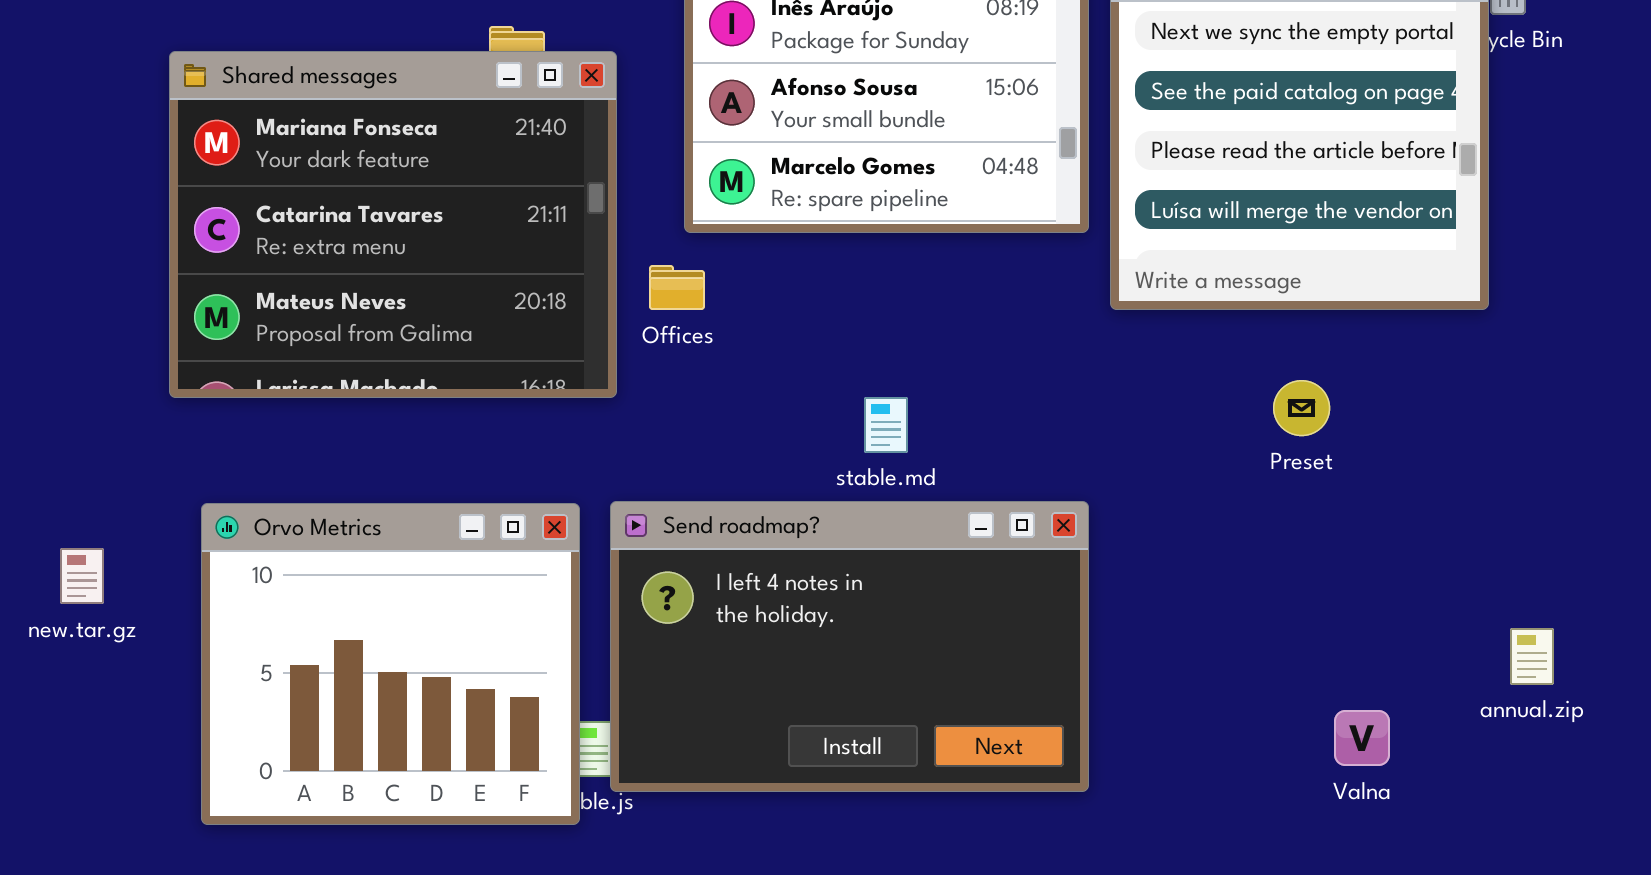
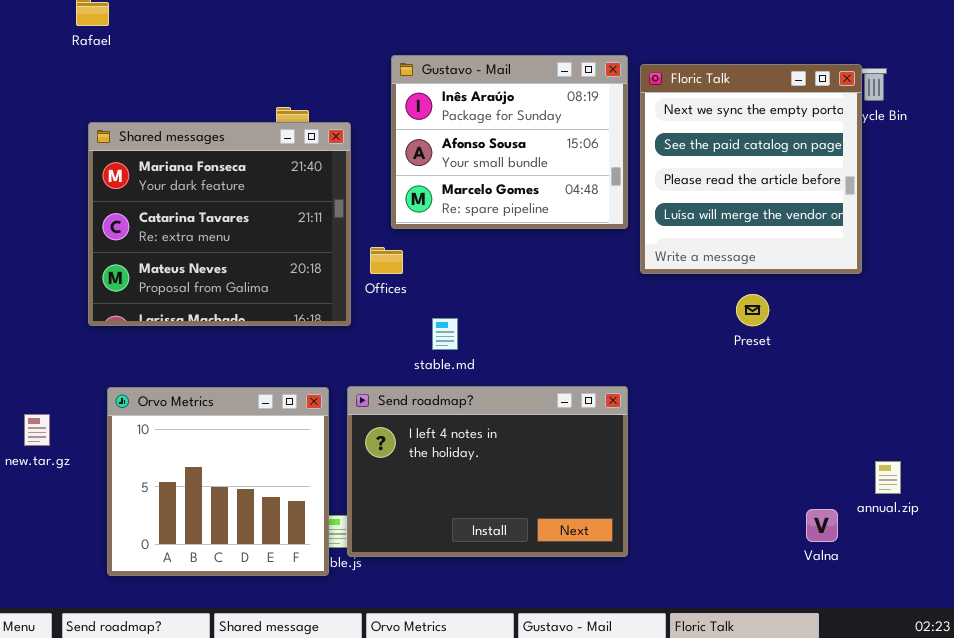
Preset: [1273,380,1330,436] -> [736,294,769,326], moved
stable.md: [864,397,908,453] -> [432,318,458,350], moved
Valna: [1334,710,1390,766] -> [806,509,838,542], moved

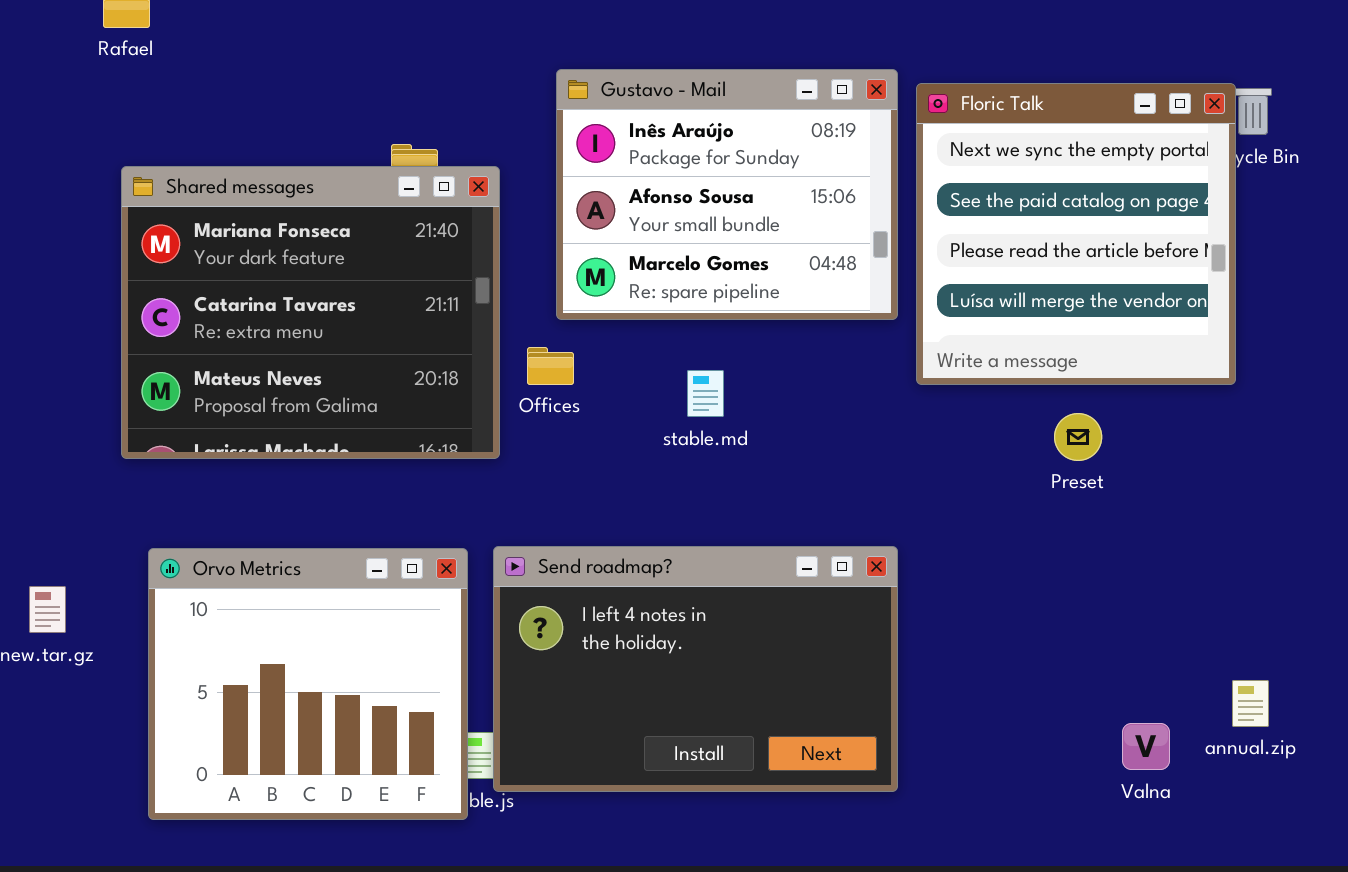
stable.md: [432,318,458,350] -> [687,370,724,417], moved
annual.zip: [875,461,901,494] -> [1232,680,1269,727], moved
Valna: [806,509,838,542] -> [1122,723,1170,770], moved

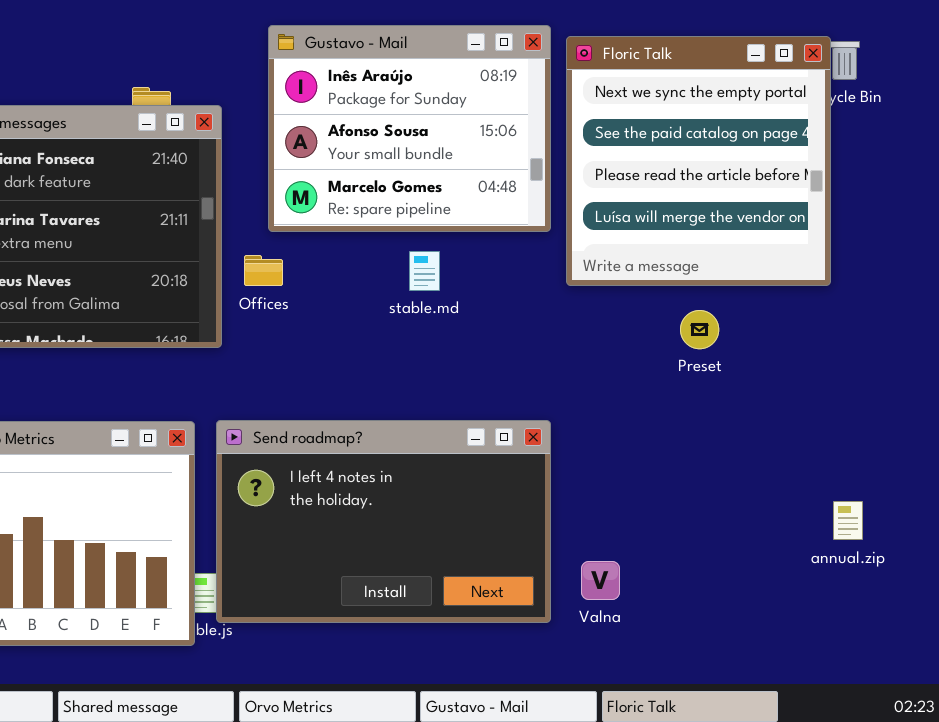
stable.md: [687,370,724,417] -> [409,251,440,291], moved
annual.zip: [1232,680,1269,727] -> [833,501,863,540], moved
Valna: [1122,723,1170,770] -> [581,561,620,600], moved

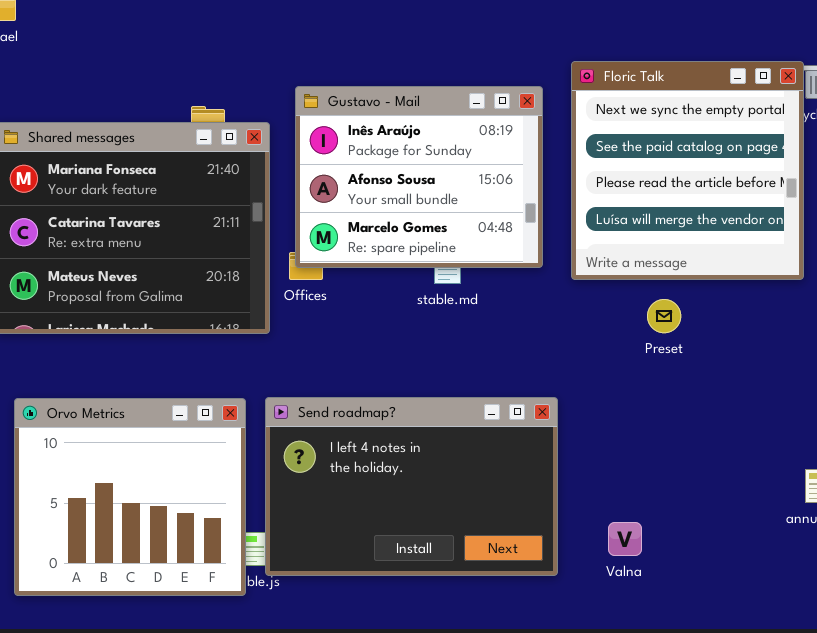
Gustavo - Mail: [268,25,551,232] -> [295,86,543,268], moved
Preset: [680,310,719,349] -> [647,299,681,333], moved
Valna: [581,561,620,600] -> [608,522,642,556], moved

